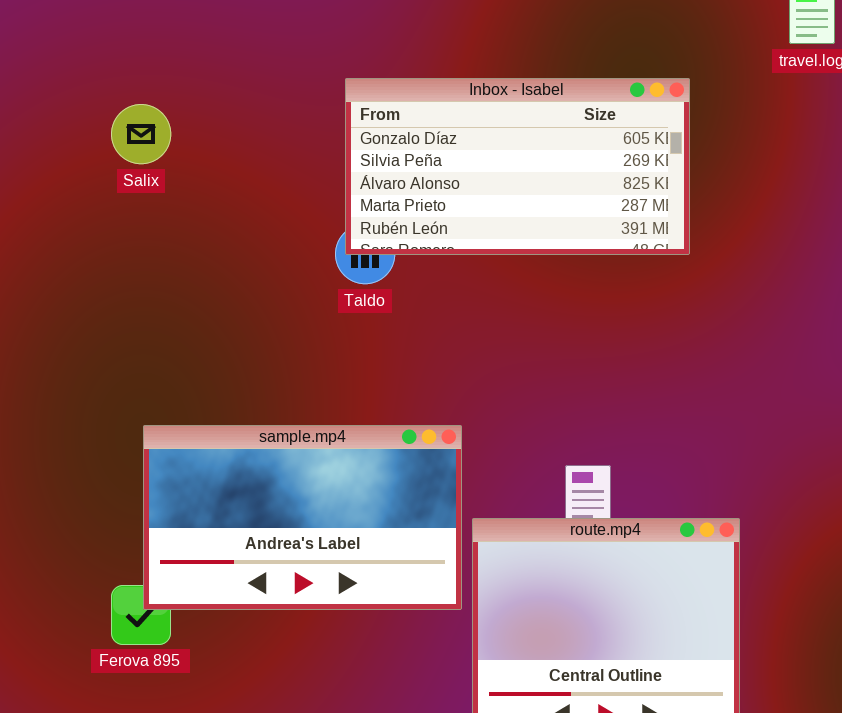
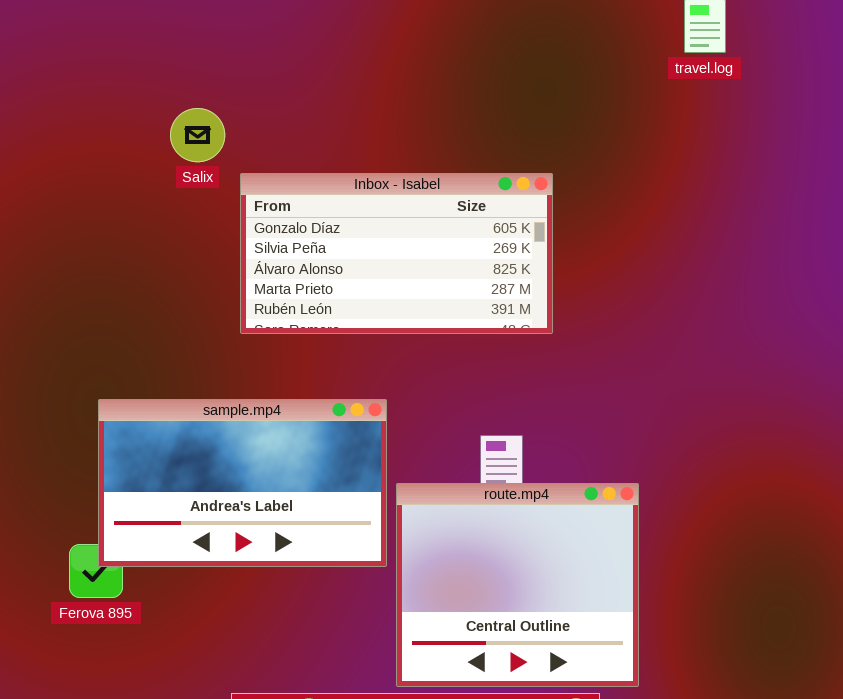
Inbox - Isabel: [345,78,690,255] -> [240,173,553,334], moved
Salix: [111,104,171,164] -> [170,108,225,162], moved

